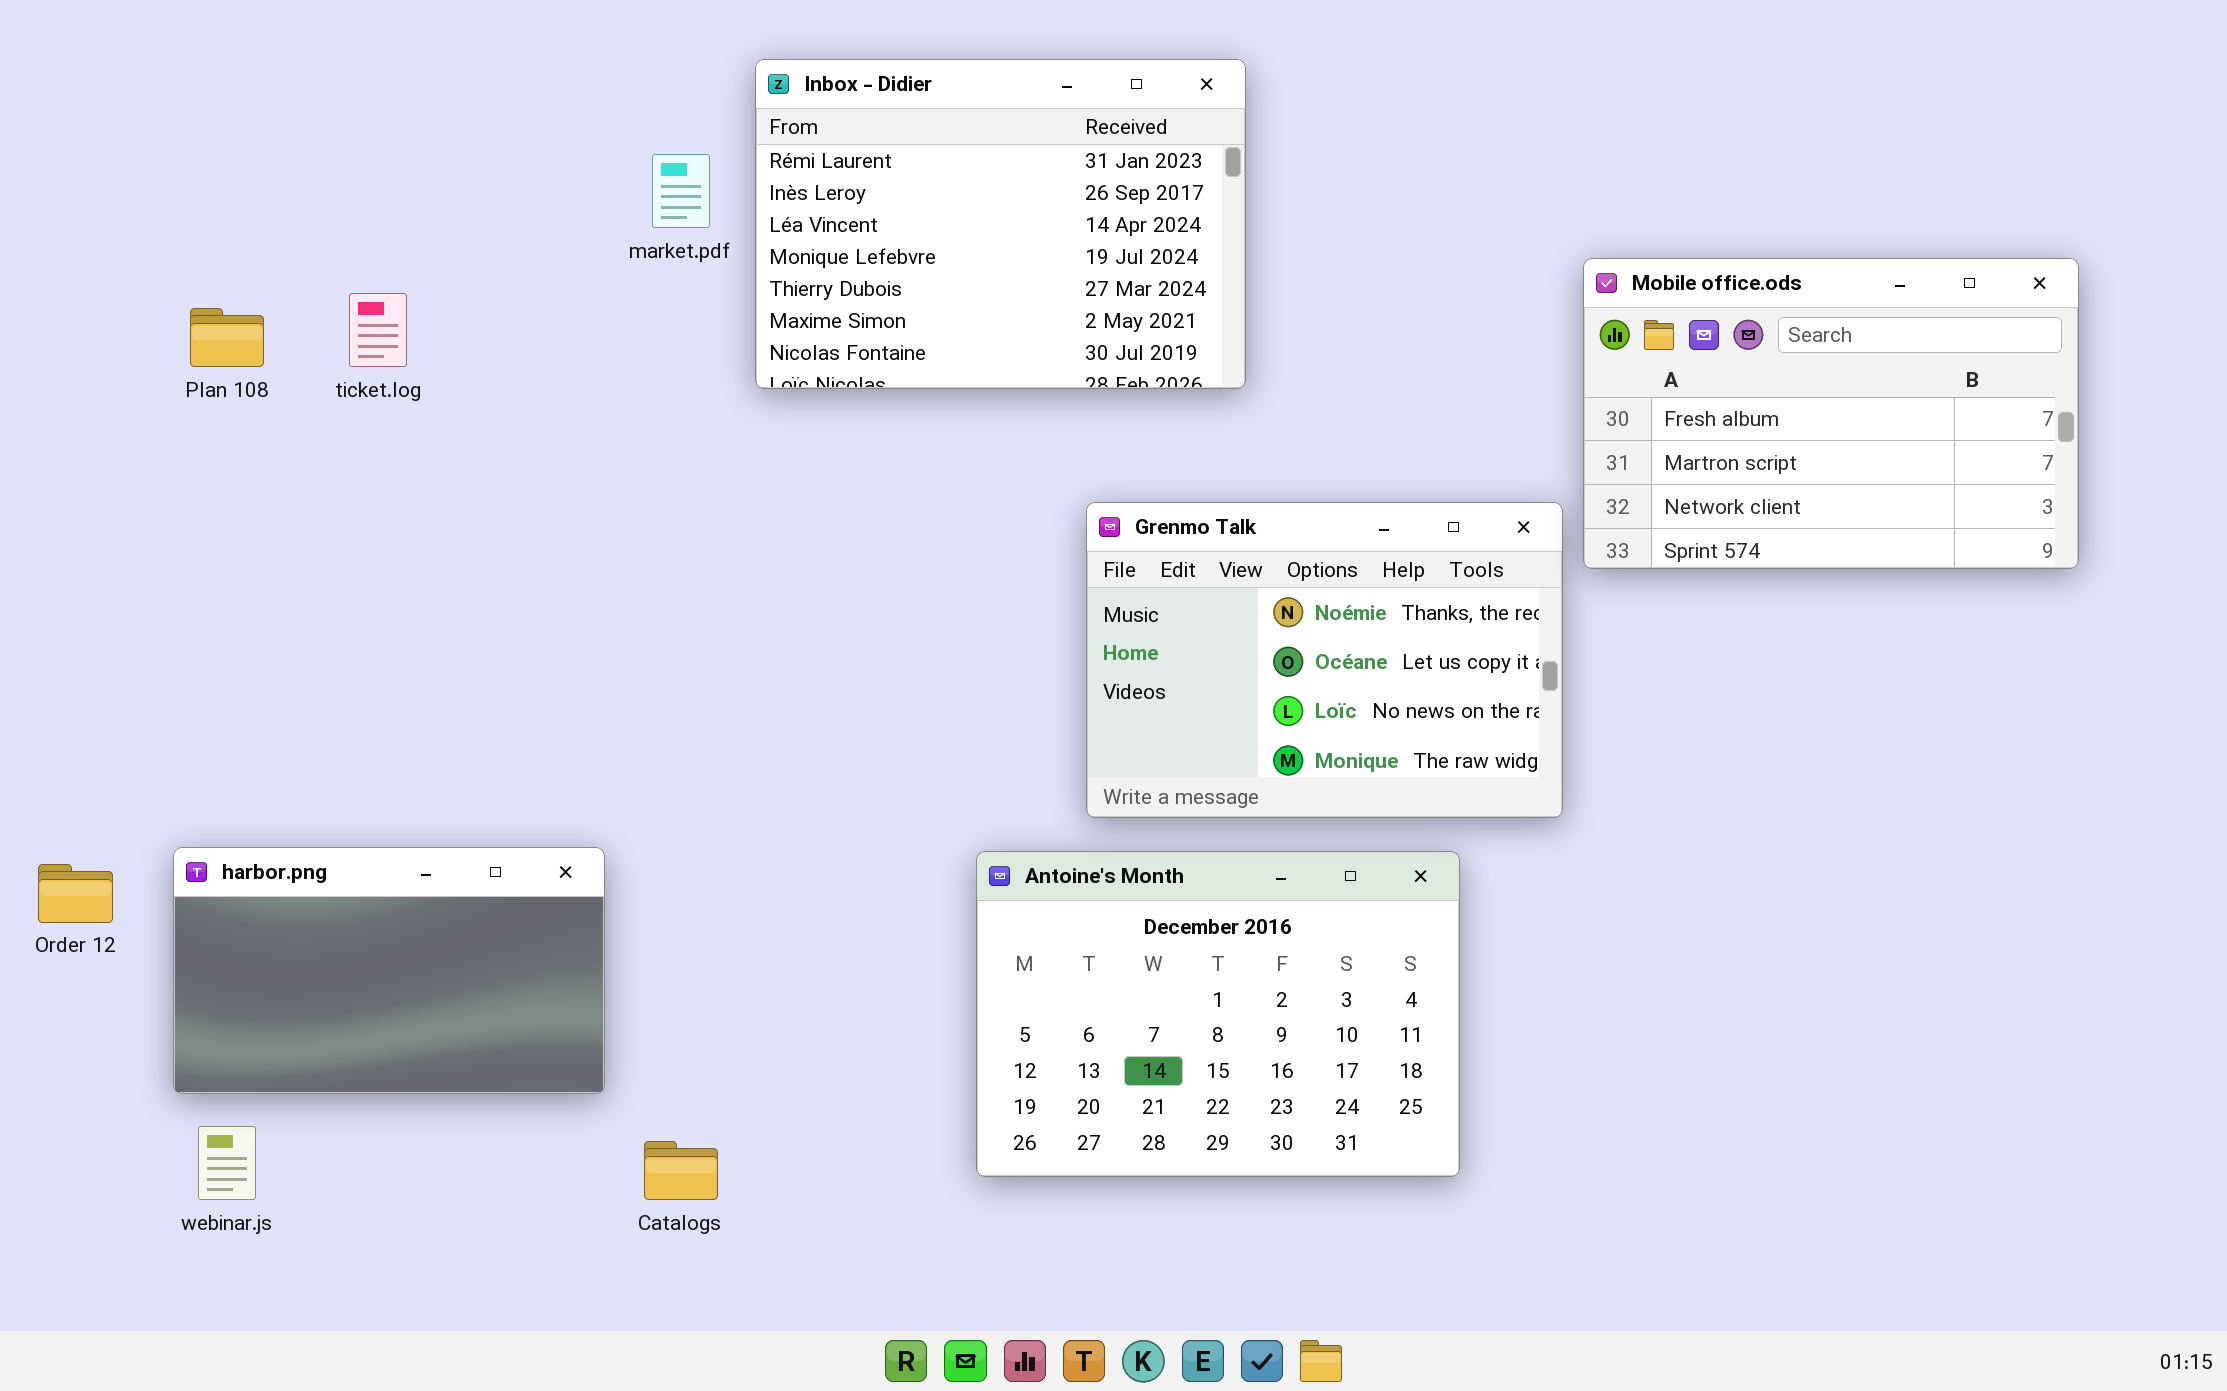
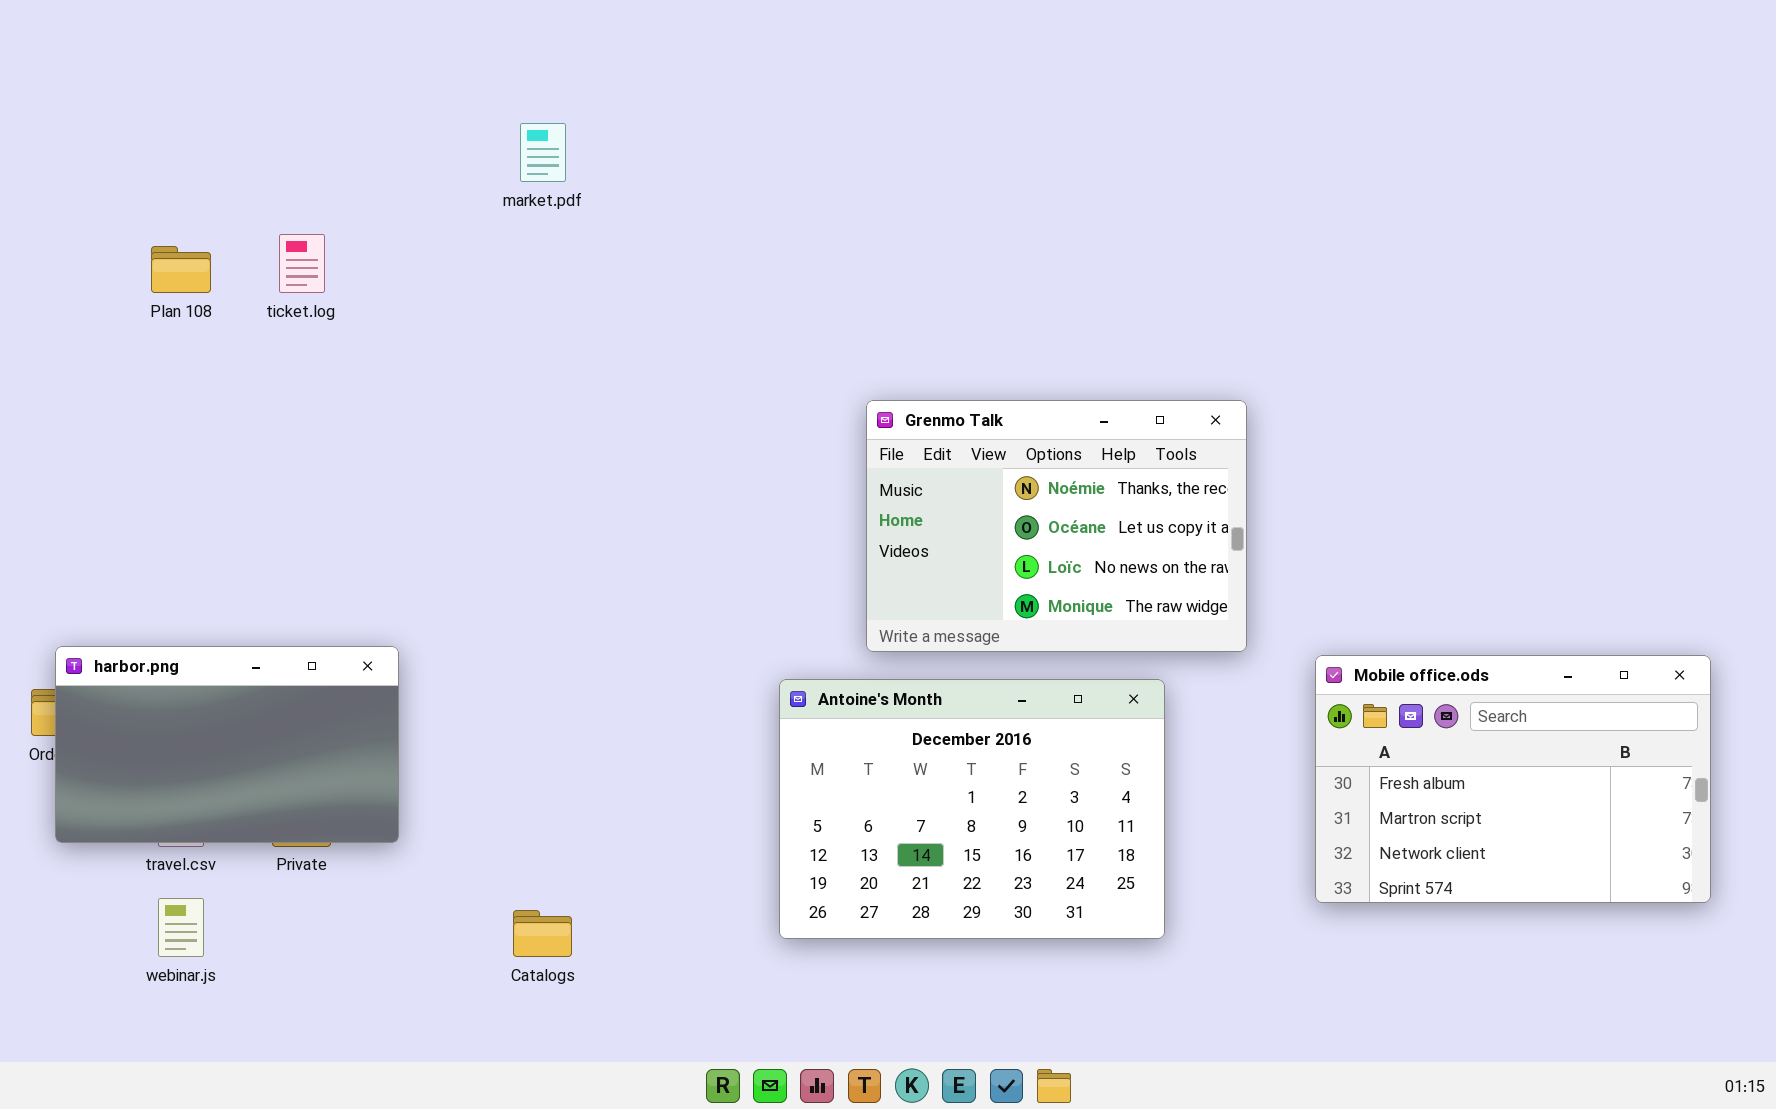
Inbox - Didier: [755,59,1246,389] -> none, closed
Mobile office.ods: [1583,258,2079,569] -> [1315,655,1711,903], moved
harbor.png: [173,847,605,1094] -> [55,646,399,843], moved

